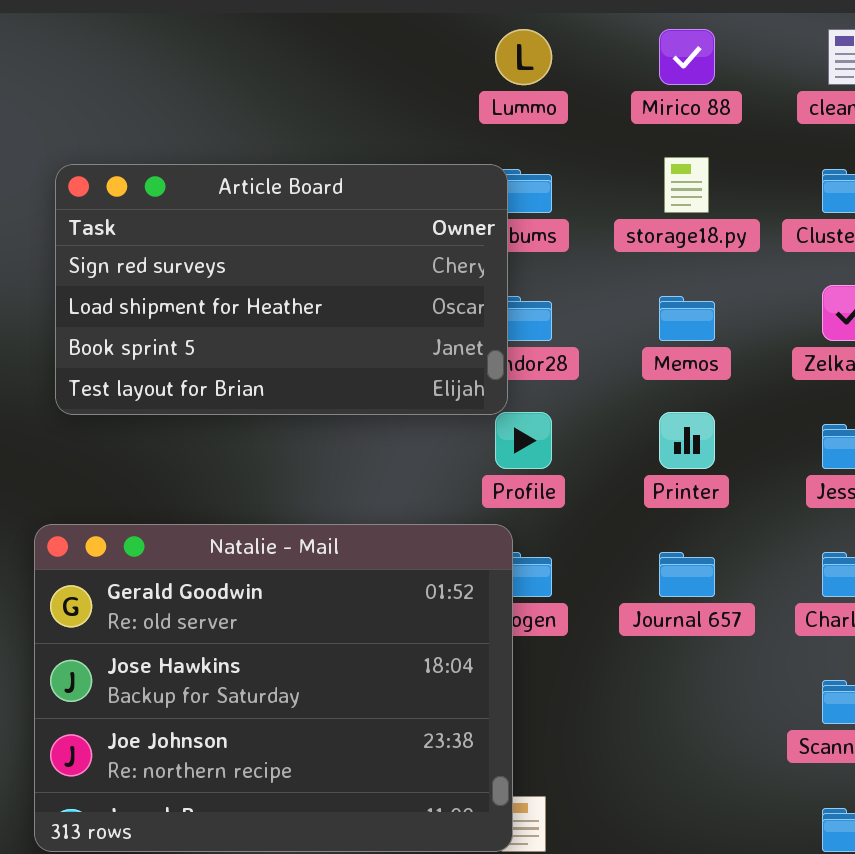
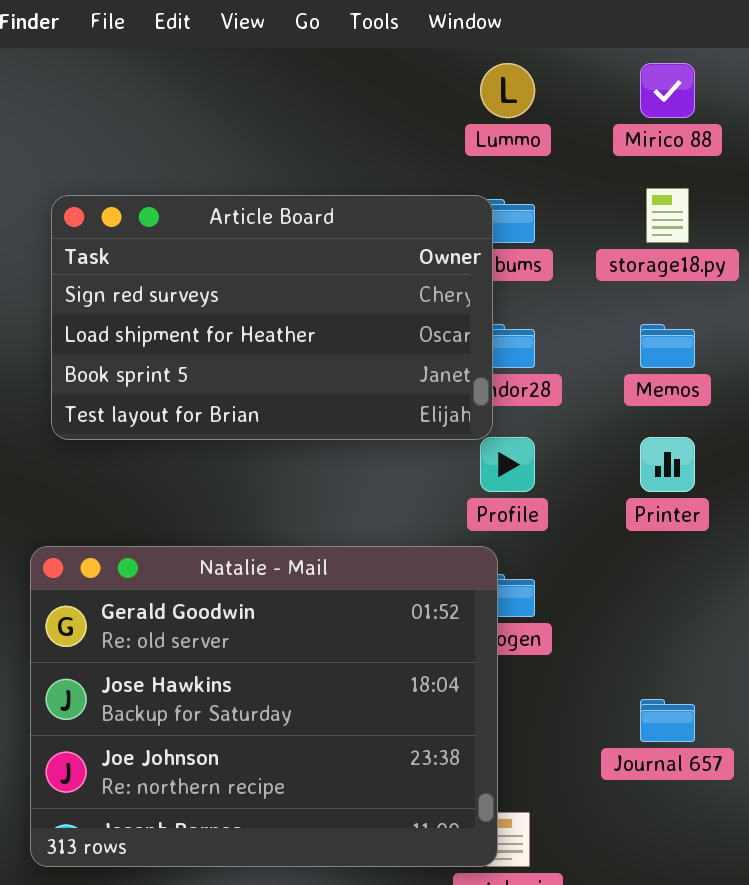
Journal 657: [659,552,715,597] -> [640,699,695,742], moved

